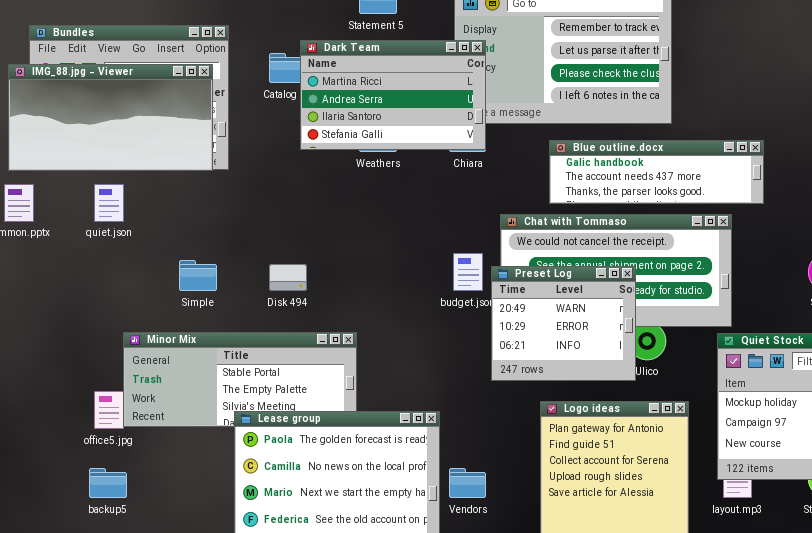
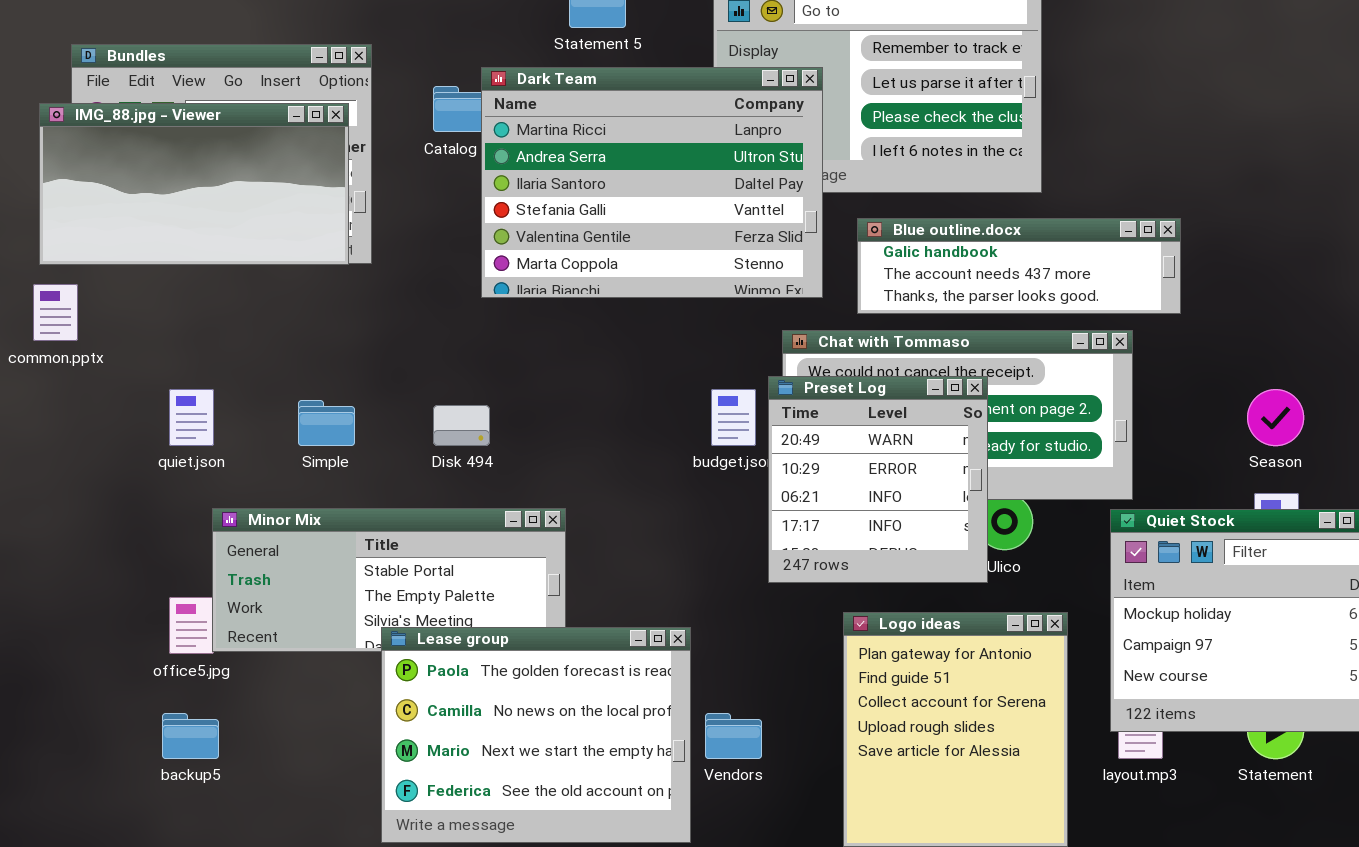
Dark Team: [300,40,486,150] -> [481,67,823,298], resized
quiet.json: [94,184,124,222] -> [169,389,214,446], moved
Preset Log: [491,266,636,381] -> [768,376,988,583], resized

